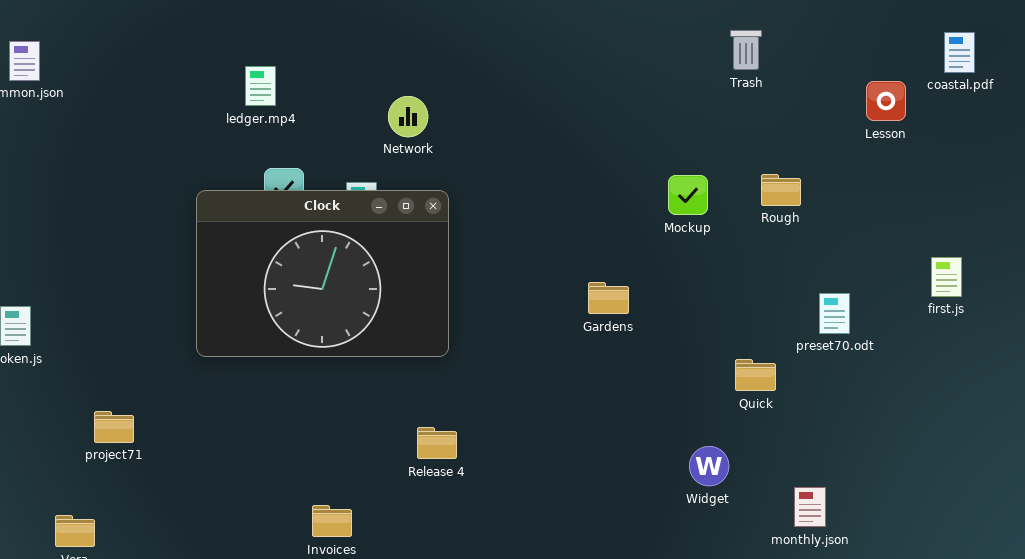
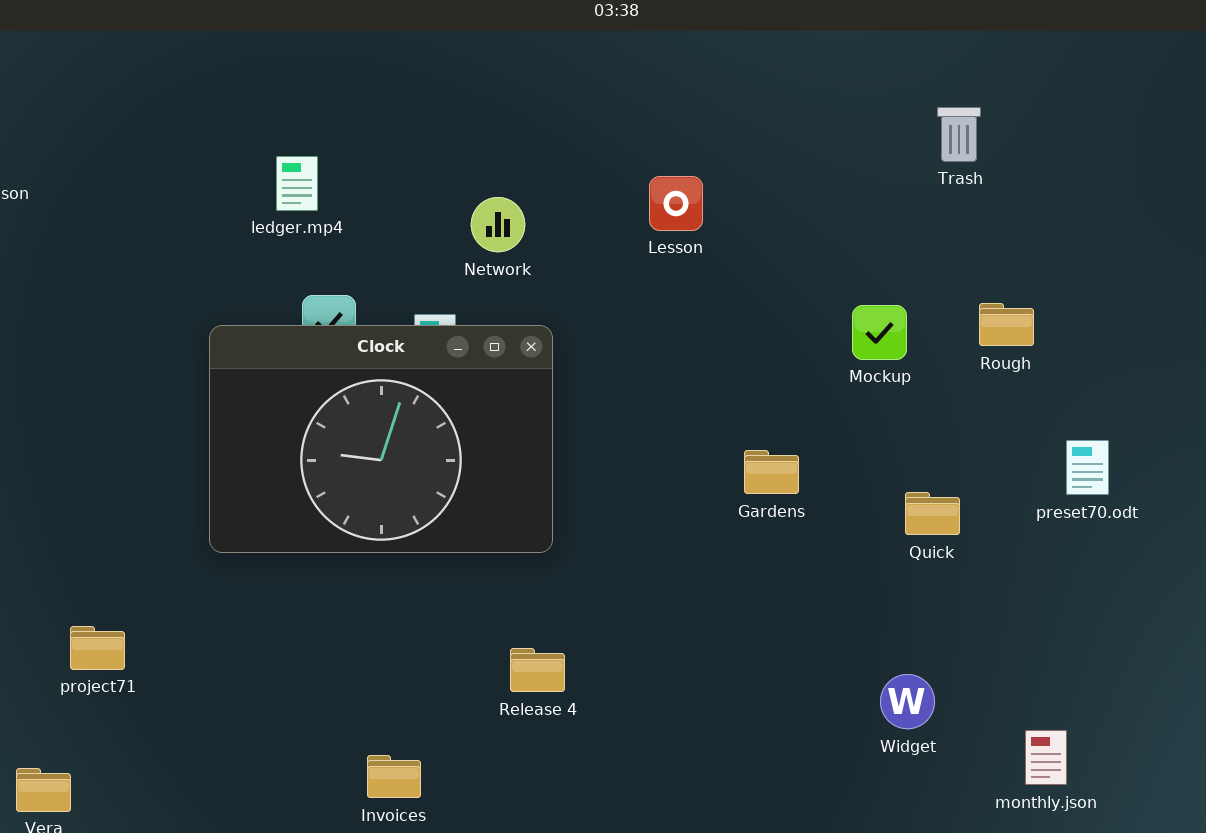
Lesson: [866,81,906,121] -> [649,176,703,231], moved
preset70.odt: [819,293,850,334] -> [1066,440,1109,495], moved
Quick: [735,359,776,391] -> [905,492,960,535], moved

